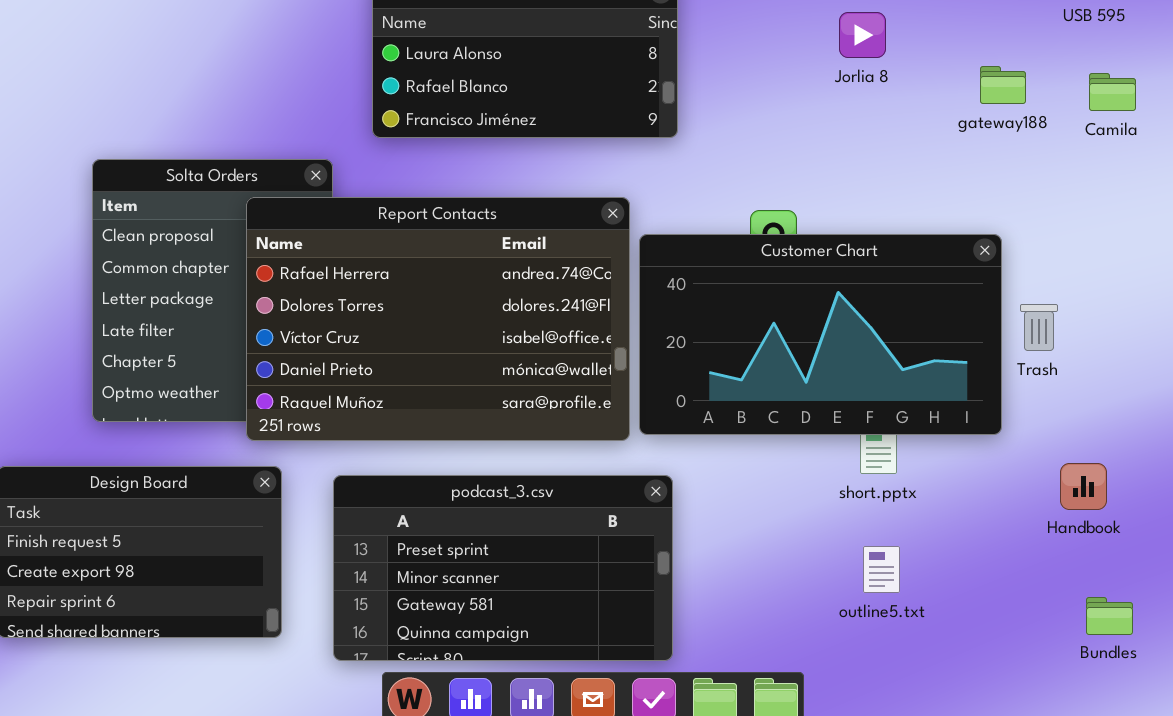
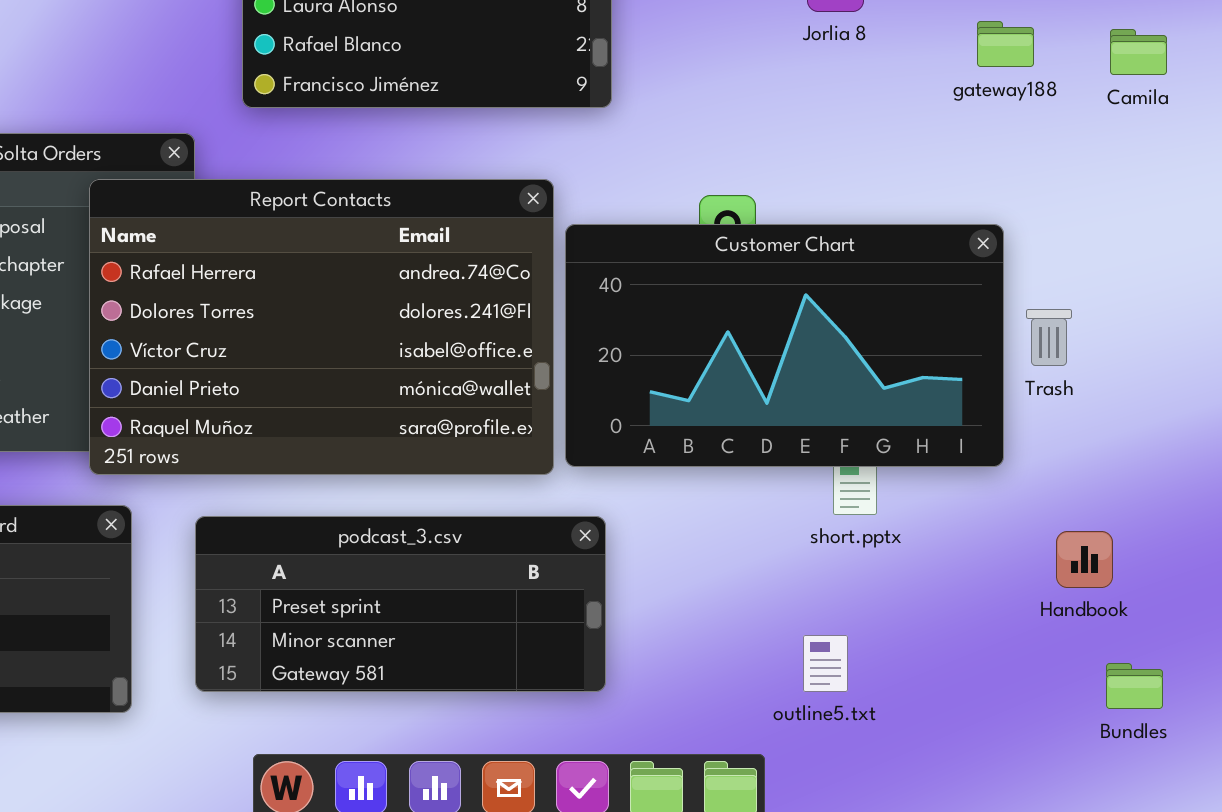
Handbook: [1060,463,1107,510] -> [1056,531,1113,588], moved
podcast_3.csv: [333,475,673,661] -> [195,516,606,692], resized
outline5.txt: [863,546,900,593] -> [803,635,848,692], moved

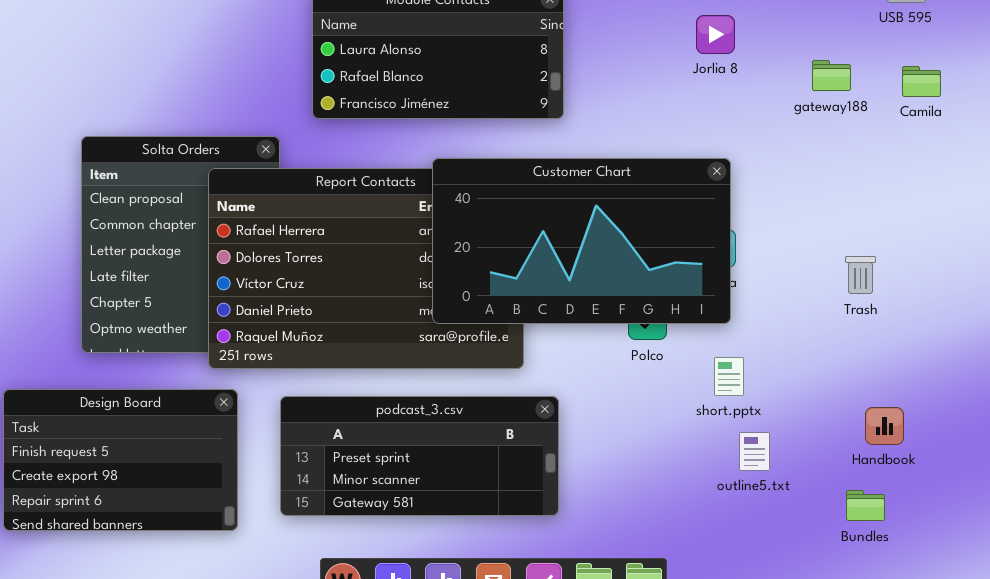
Customer Chart: [565,224,1004,467] -> [432,158,731,324], moved
outline5.txt: [803,635,848,692] -> [739,432,770,471], moved
Bundles: [1106,663,1163,709] -> [846,490,885,521], moved

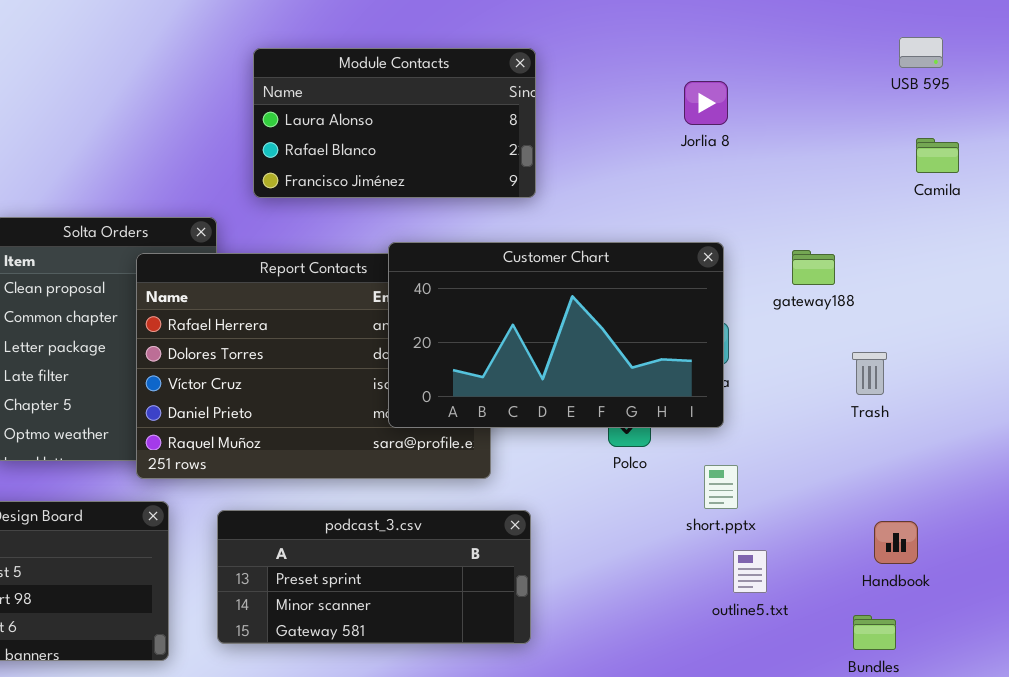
gateway188: [812,60,851,91] -> [792,250,835,285], moved

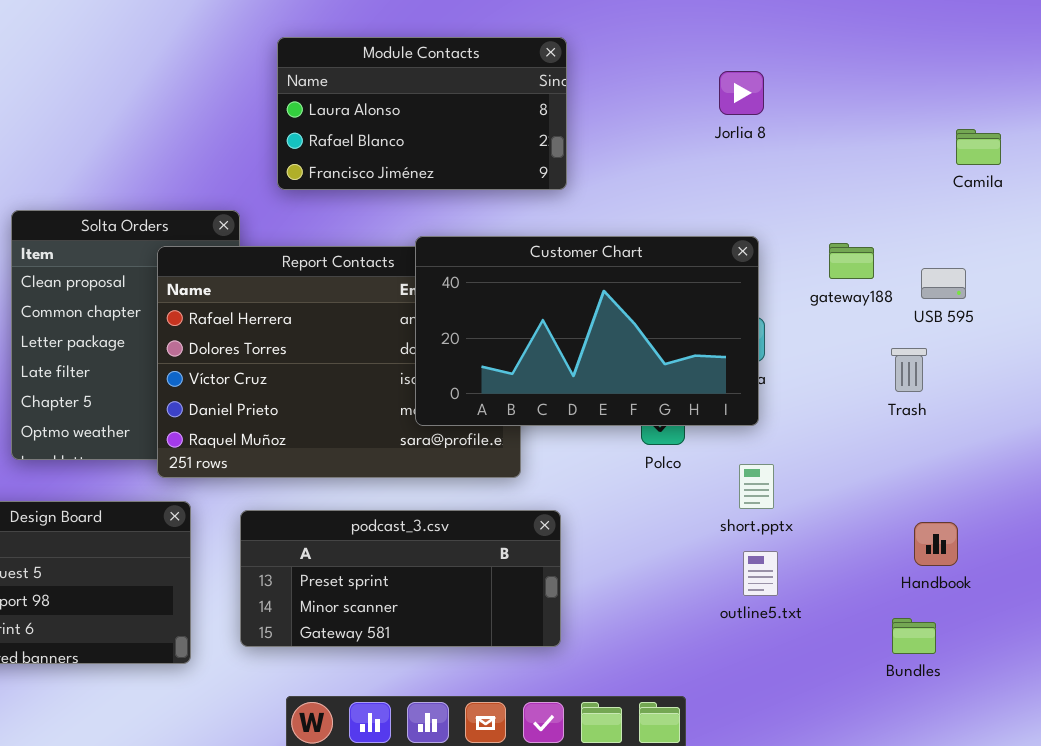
USB 595: [899,37,943,68] -> [921,268,966,299], moved
outline5.txt: [733,550,767,593] -> [743,551,778,596], moved

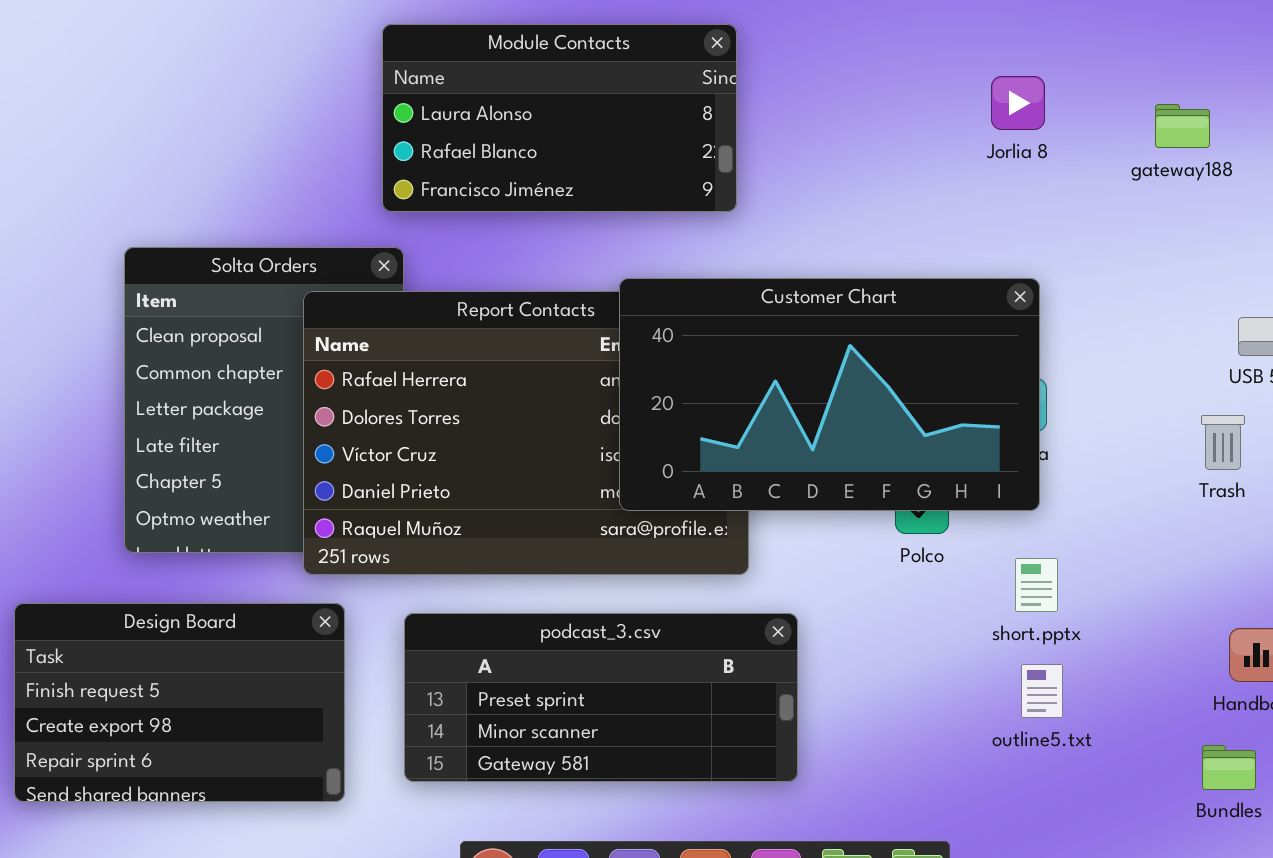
Module Contacts: [277,37,567,190] -> [382,24,737,212], moved
gateway188: [829,243,874,279] -> [1155,104,1210,148], moved

